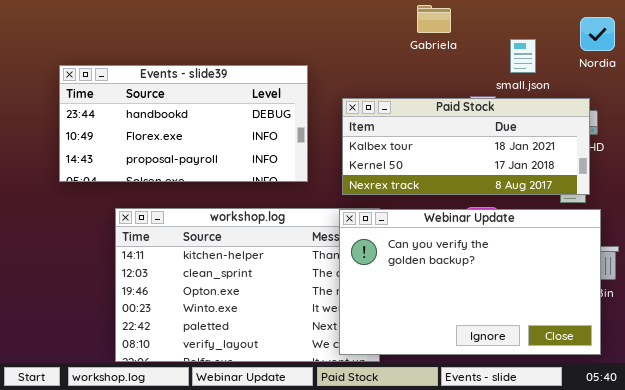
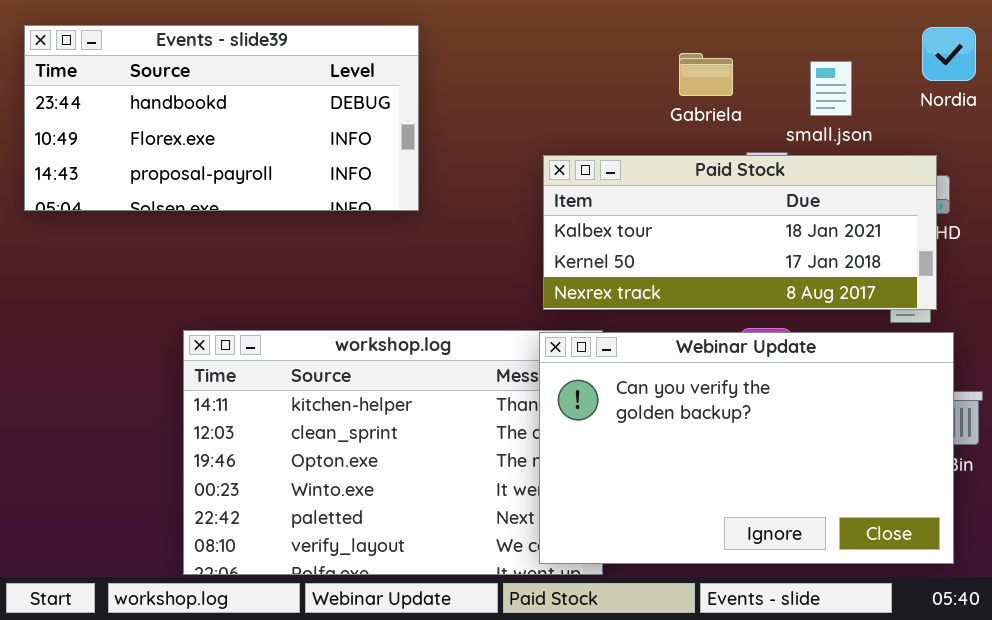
Gabriela: [417,5,451,33] -> [679,53,733,96], moved
Events - slide39: [59,65,308,182] -> [24,25,419,211], moved

